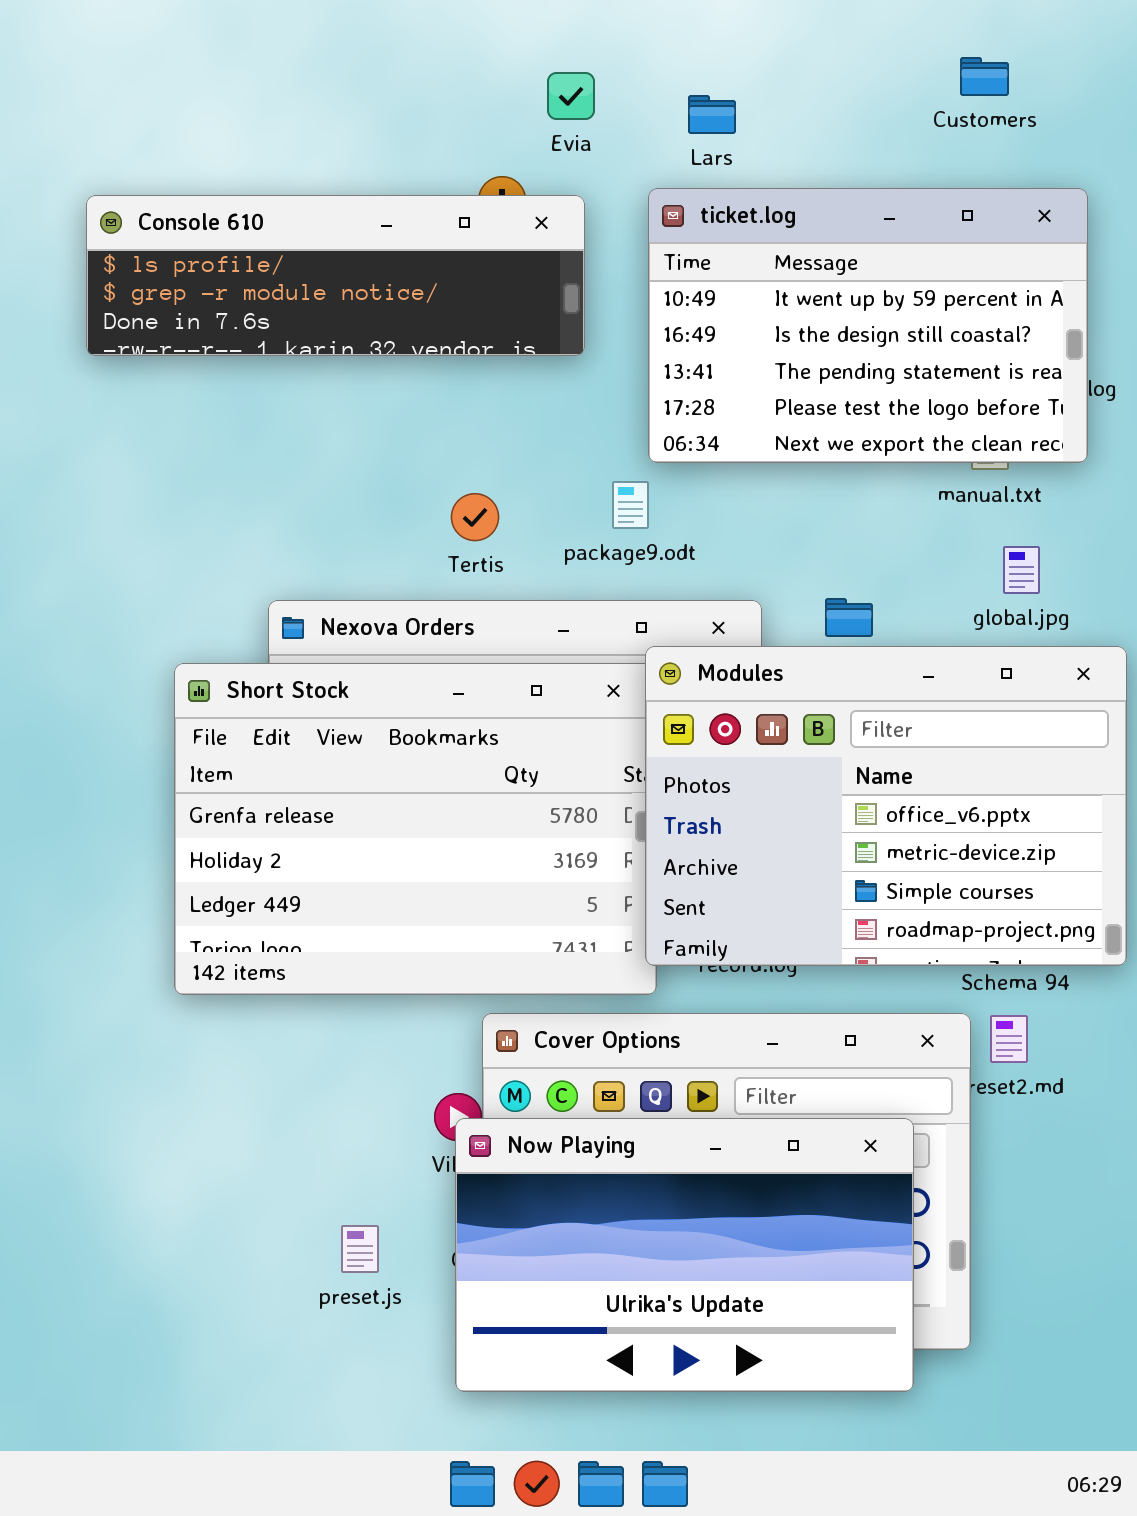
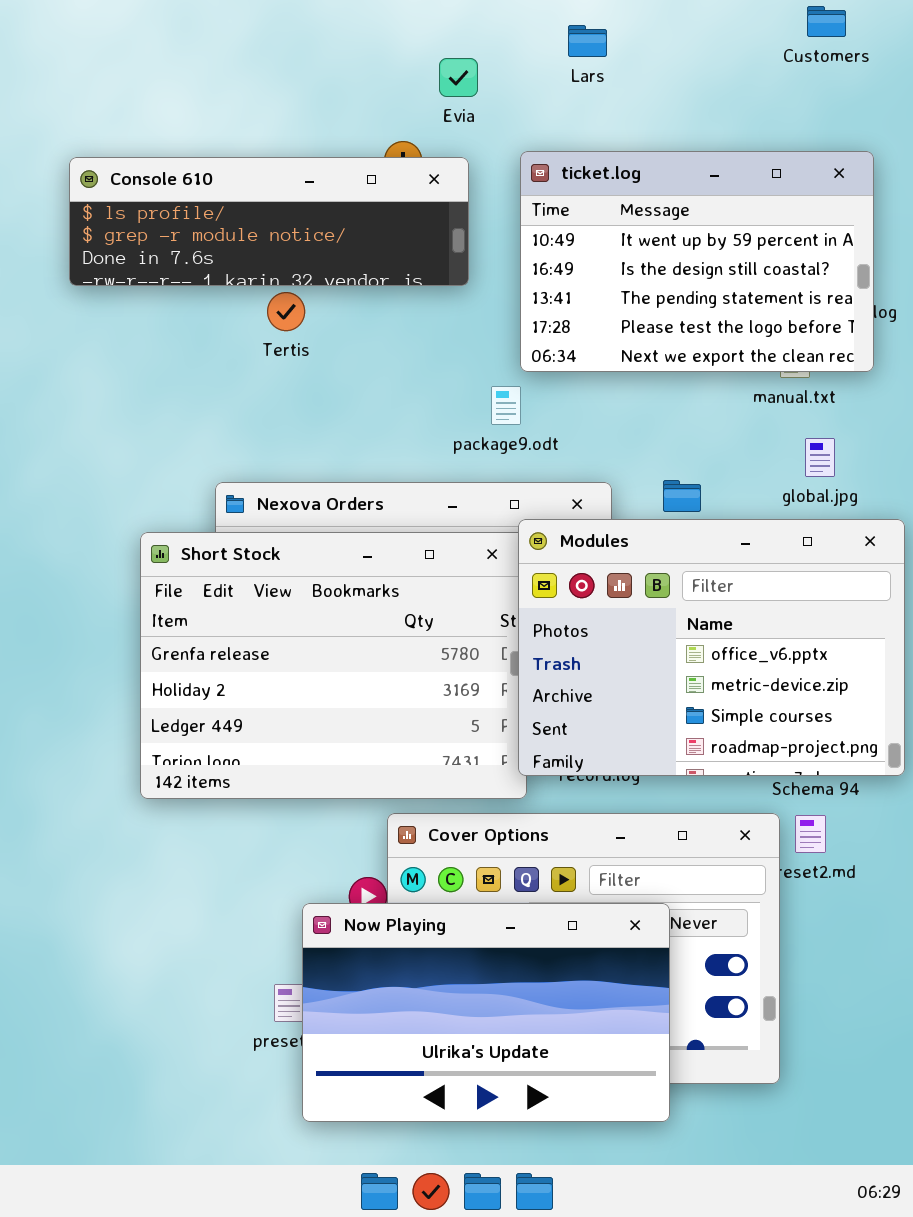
Customers: [960,57,1009,96] -> [807,6,846,37], moved
Lars: [688,95,736,134] -> [568,25,607,57], moved
Tertis: [451,493,499,541] -> [267,292,305,331], moved
Now Playing: [455,1118,914,1392] -> [302,903,670,1122], moved

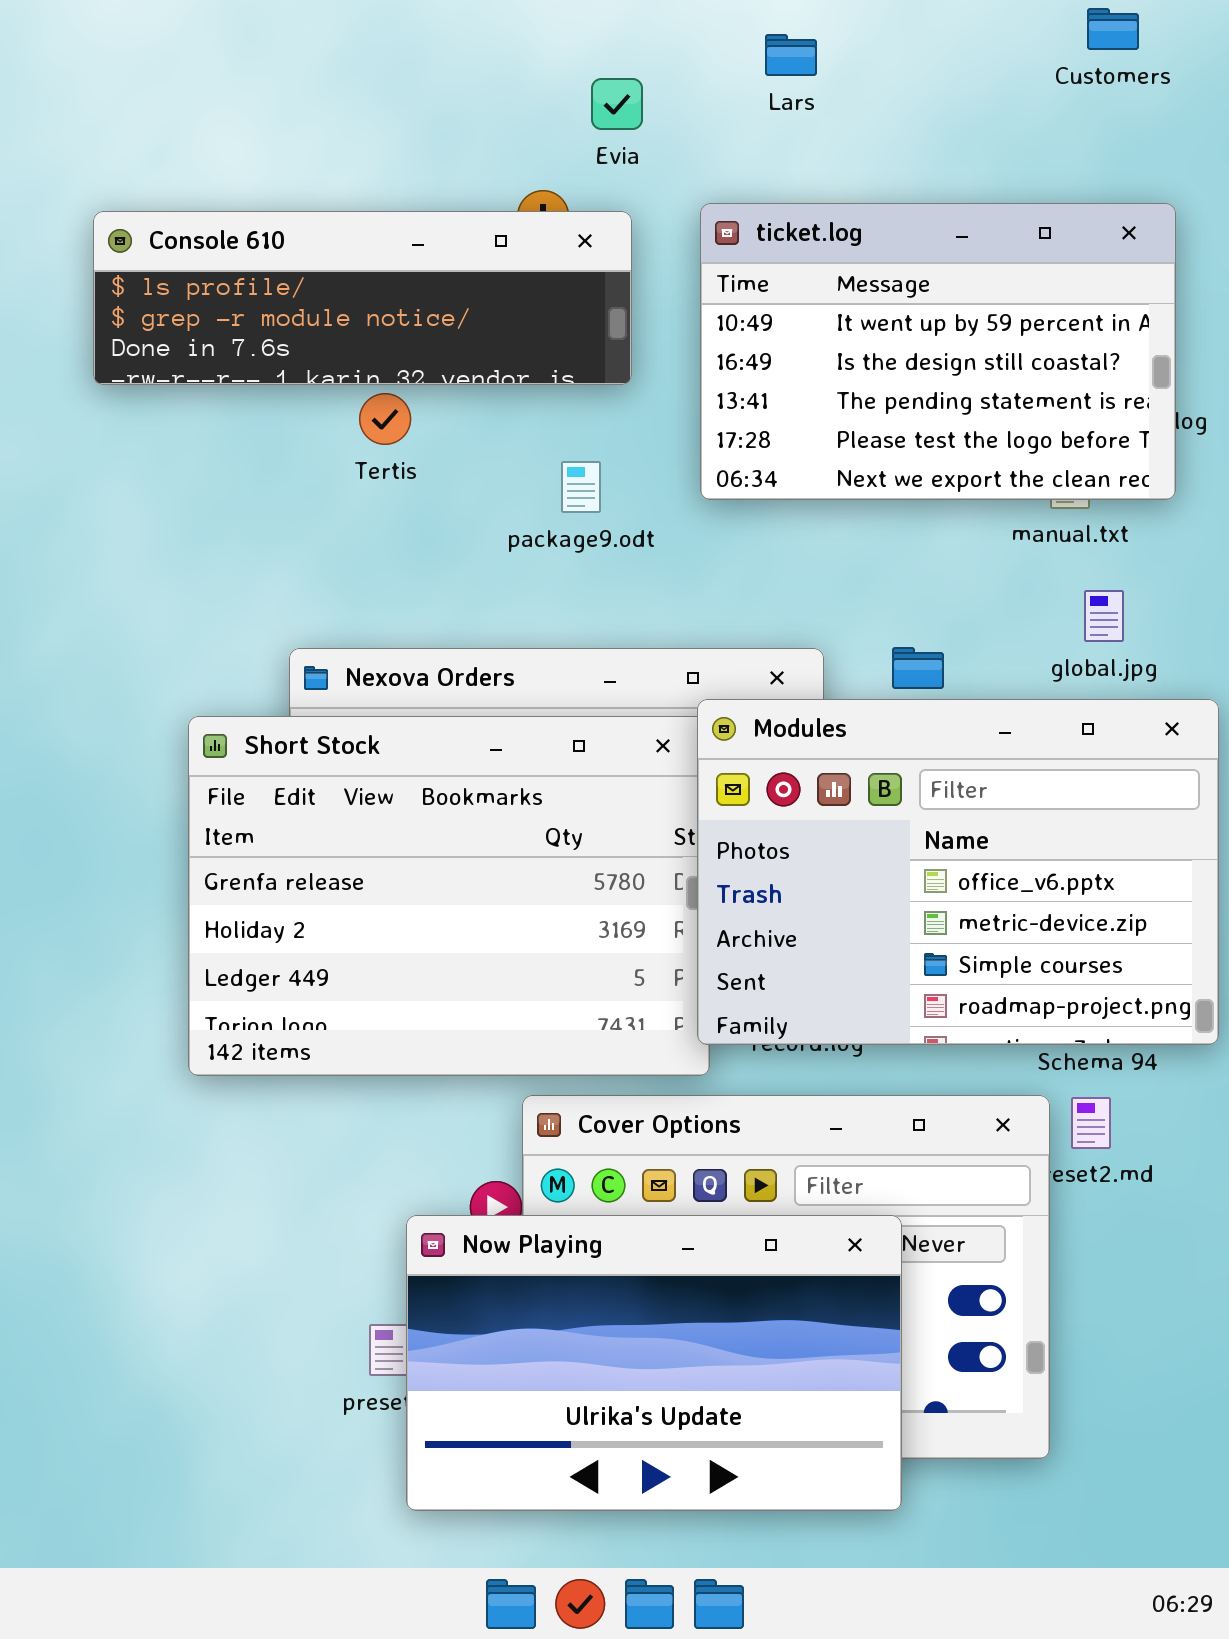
package9.odt: [491,386,521,425] -> [561,461,601,513], moved

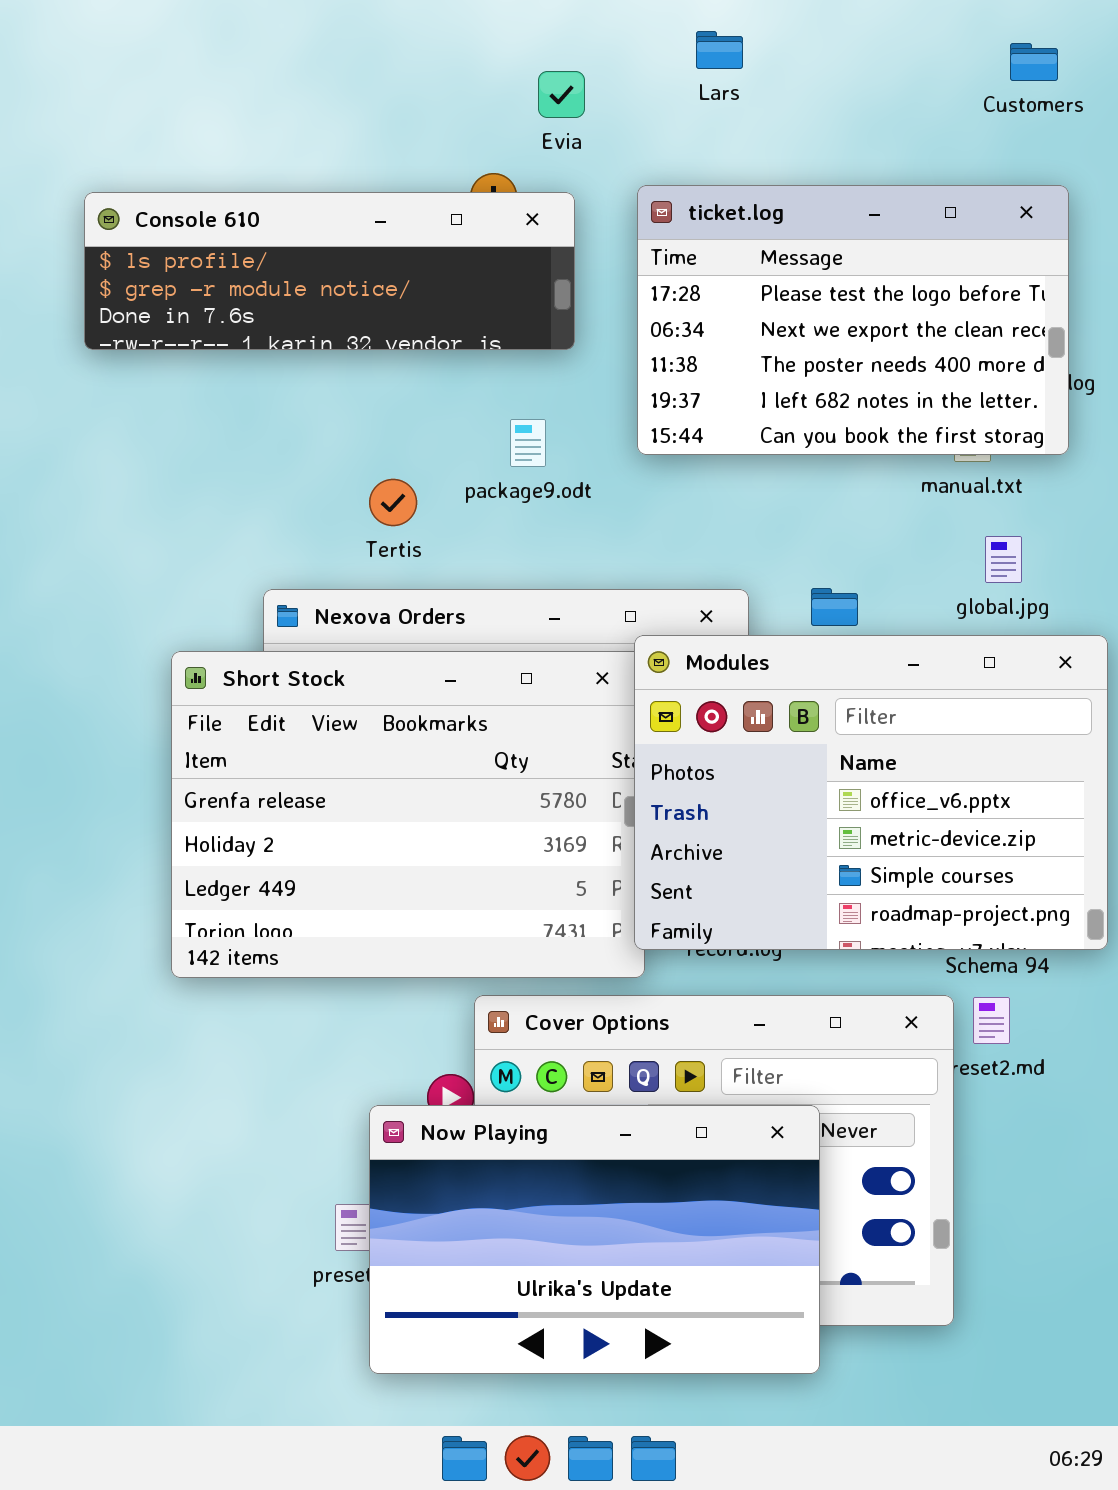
Customers: [1087,8,1139,50] -> [1010,43,1058,81], moved
ticket.log: [700,203,1176,500] -> [637,185,1069,455], scrolled down 3 rows
Tertis: [359,393,411,445] -> [369,479,417,526], moved

